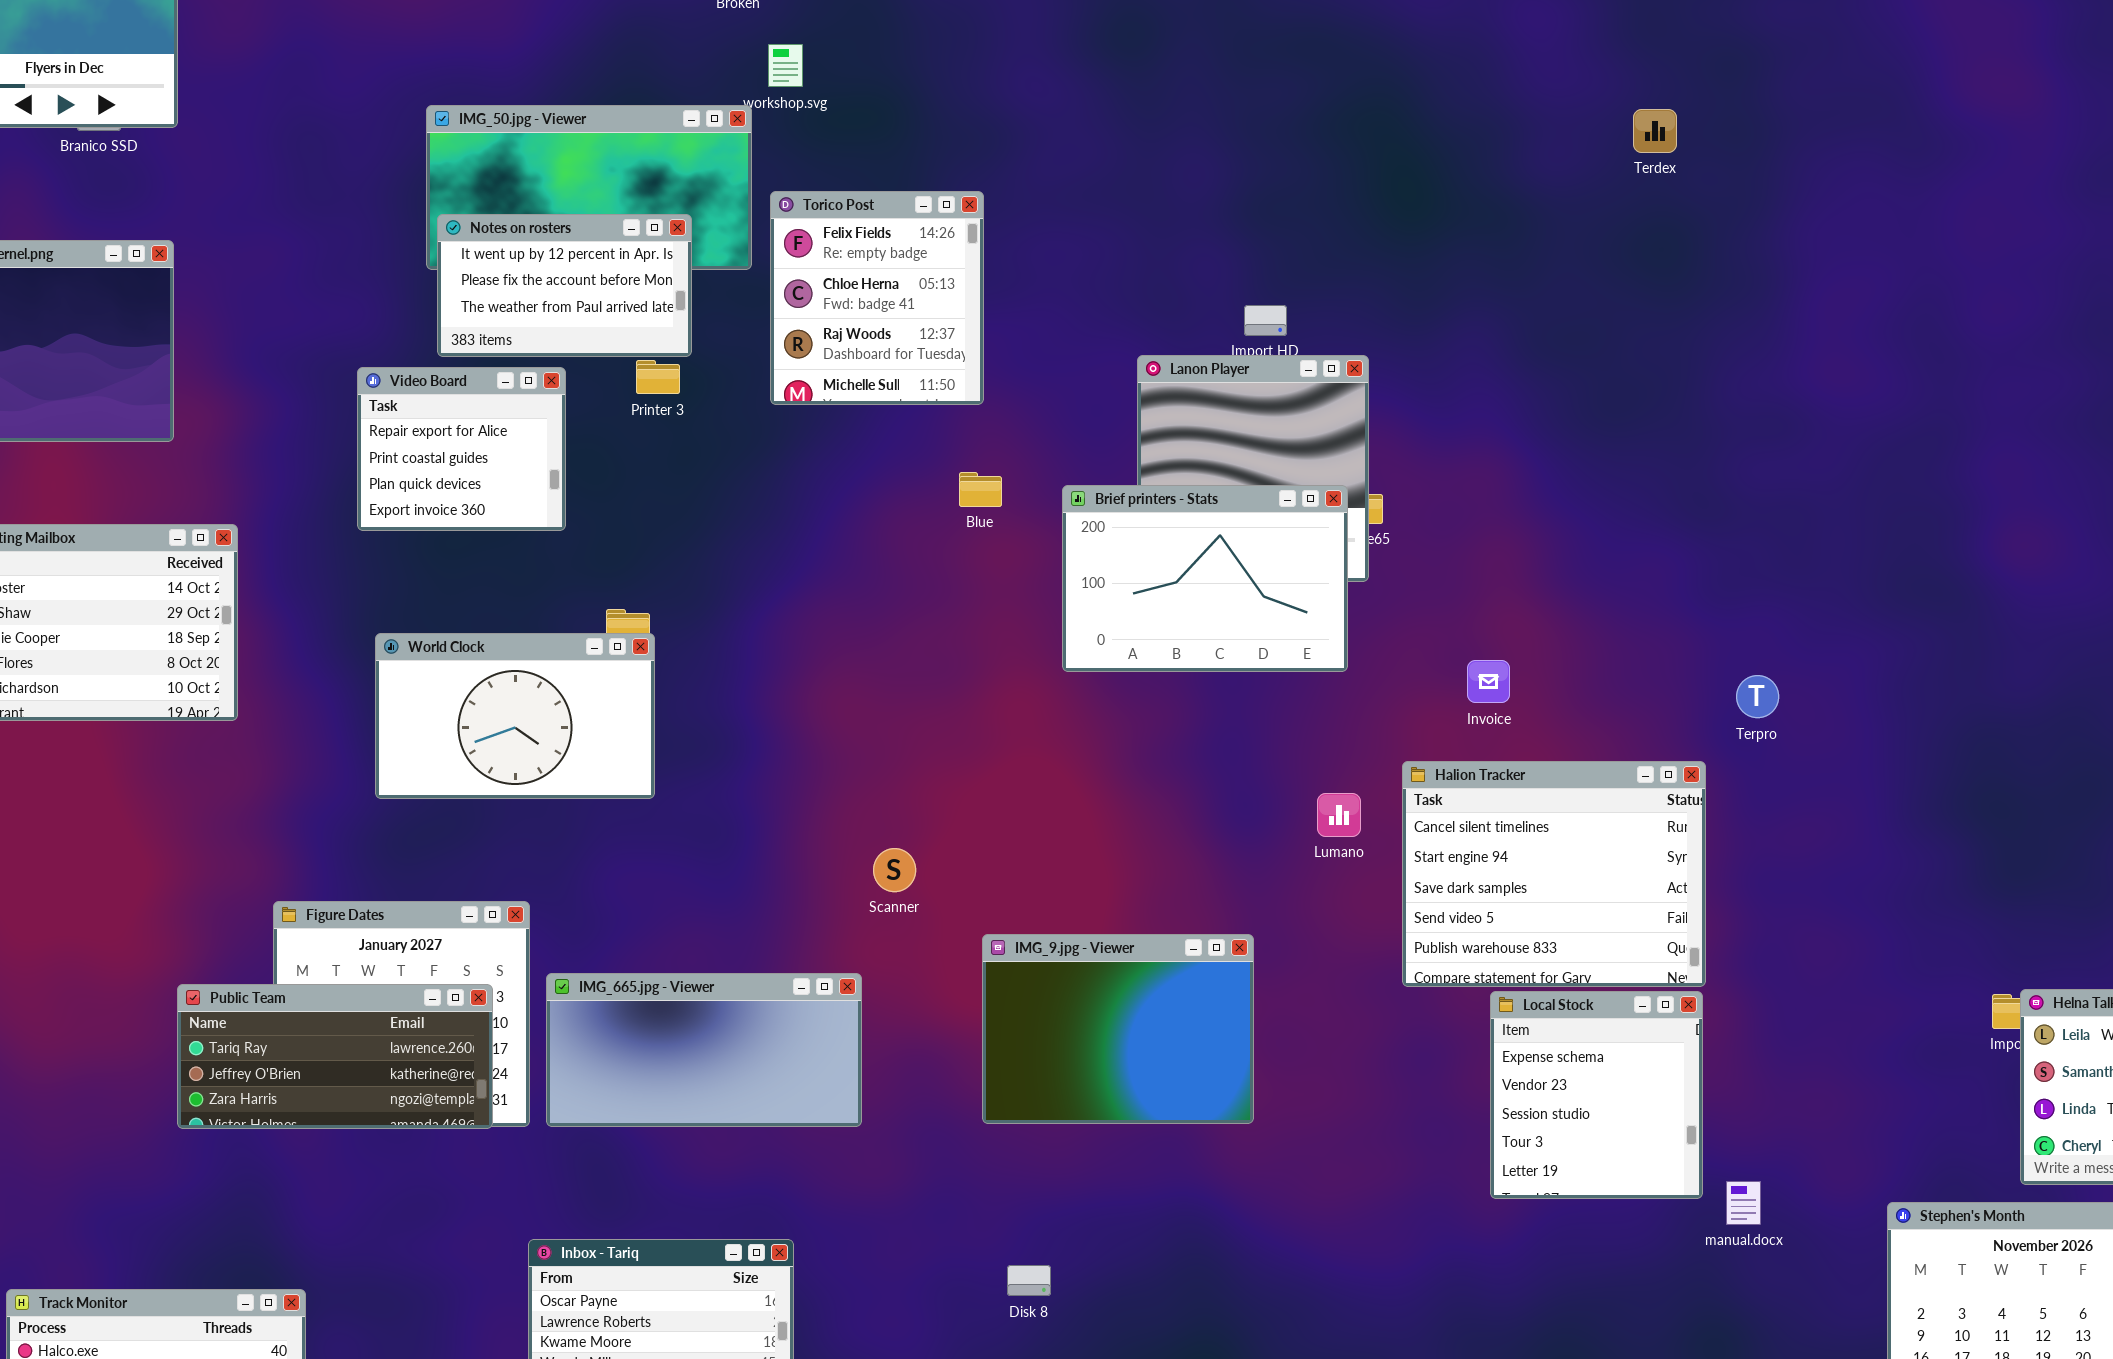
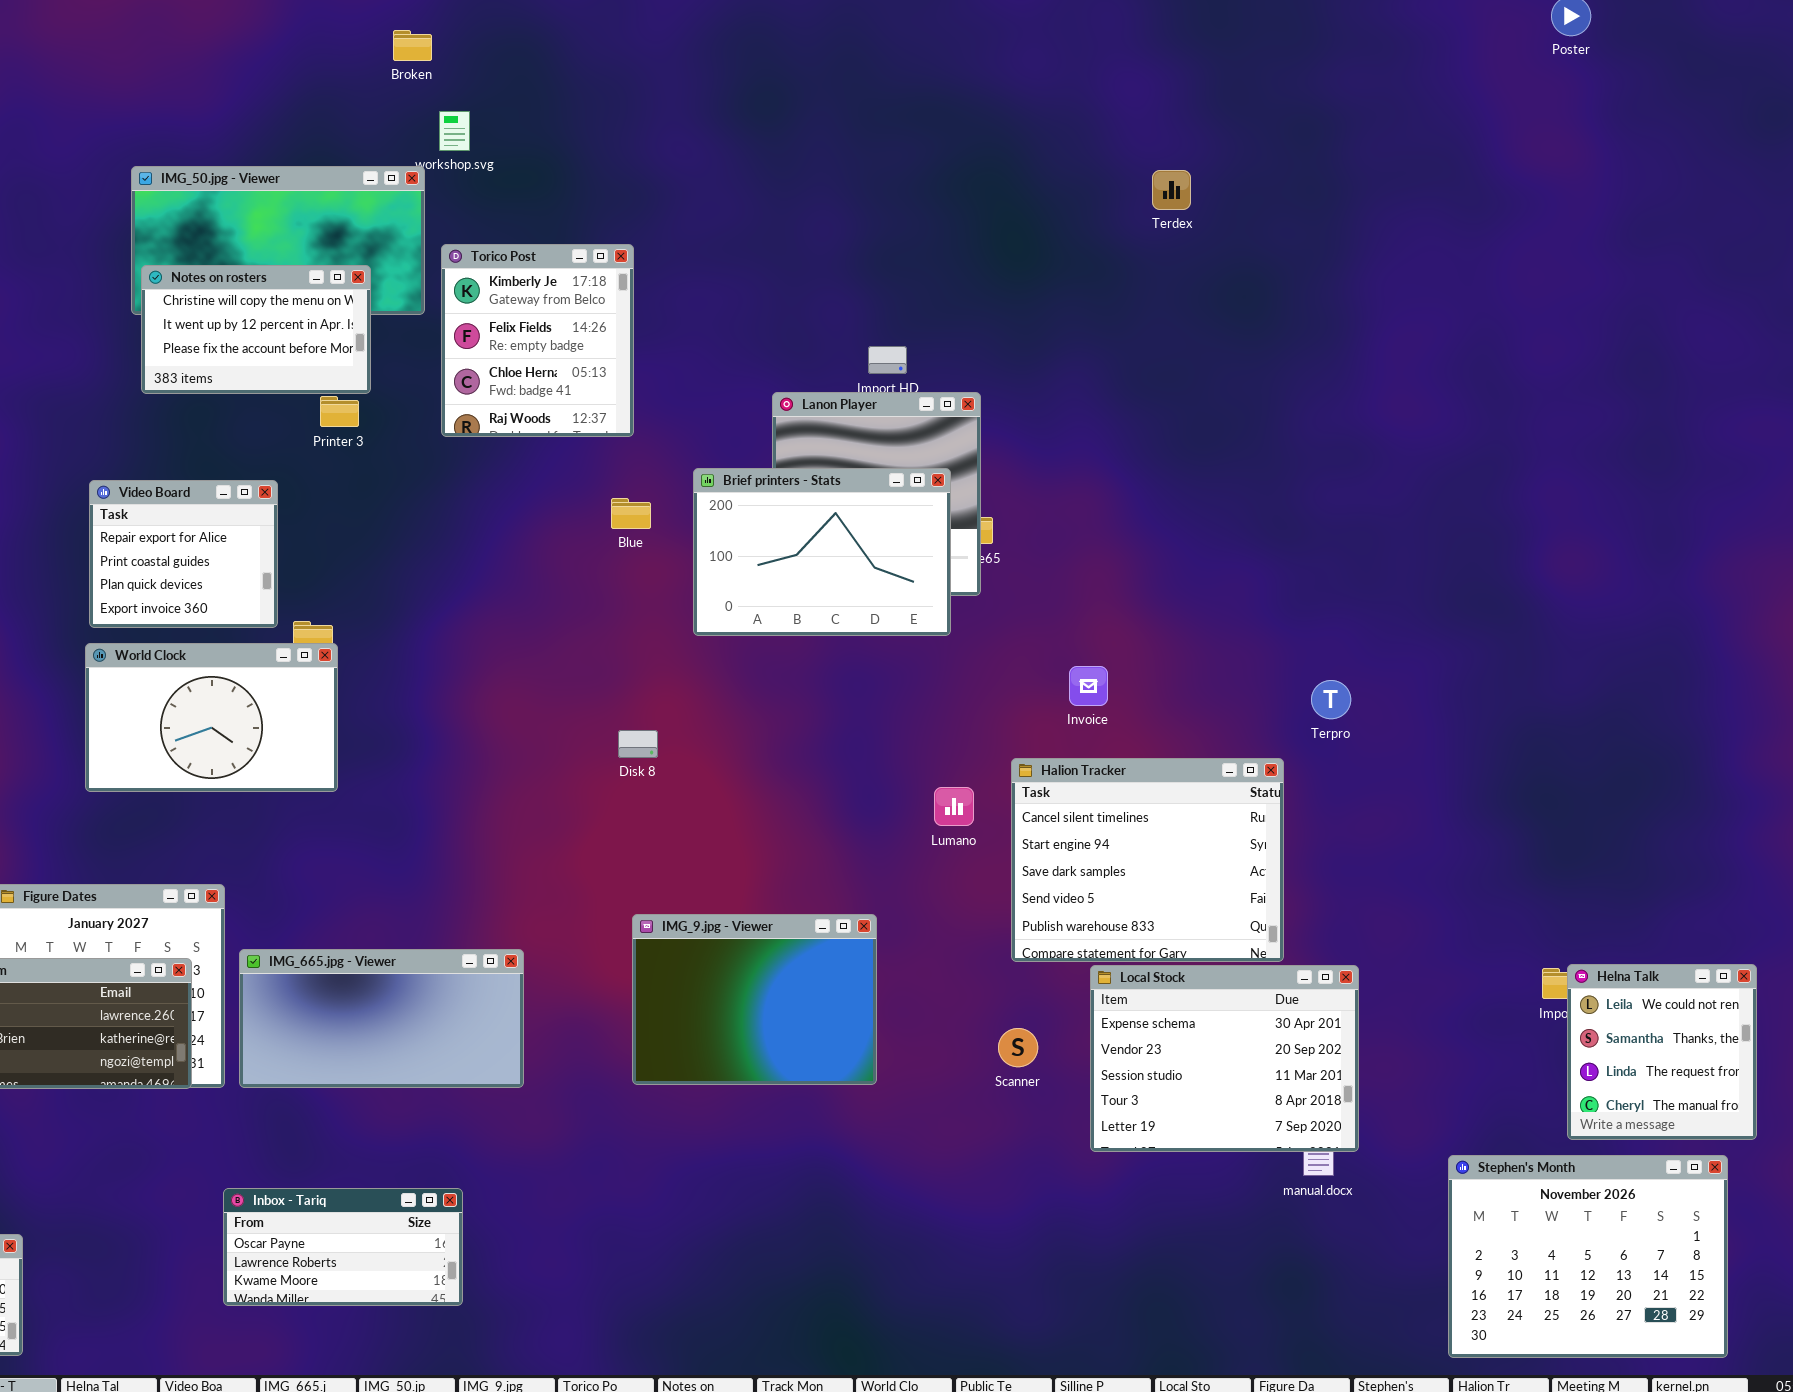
Terdex: [1633,109,1677,153] -> [1152,170,1191,210], moved
Torico Post: [770,191,984,405] -> [441,244,634,437], scrolled up 1 row
Notes on rosters: [437,214,692,357] -> [141,265,371,394], scrolled up 1 row
Video Board: [357,367,566,531] -> [89,480,278,628], moved
Brief printers - Stats: [1062,485,1348,672] -> [693,468,951,636], moved
Scanner: [873,848,916,892] -> [998,1028,1038,1067], moved
Local Stock: [1490,991,1703,1199] -> [1090,965,1359,1152], resized
Disk 8: [1007,1265,1051,1296] -> [618,730,658,758], moved

